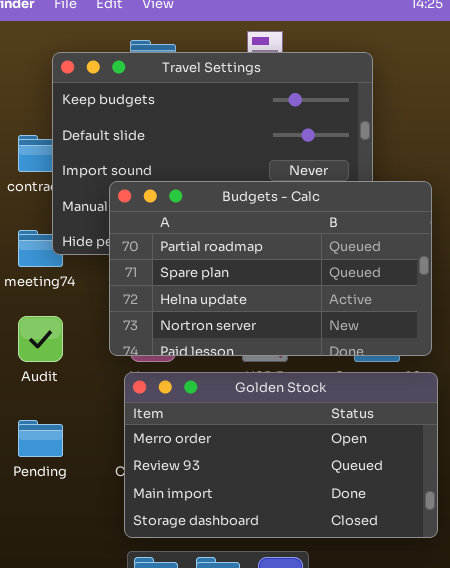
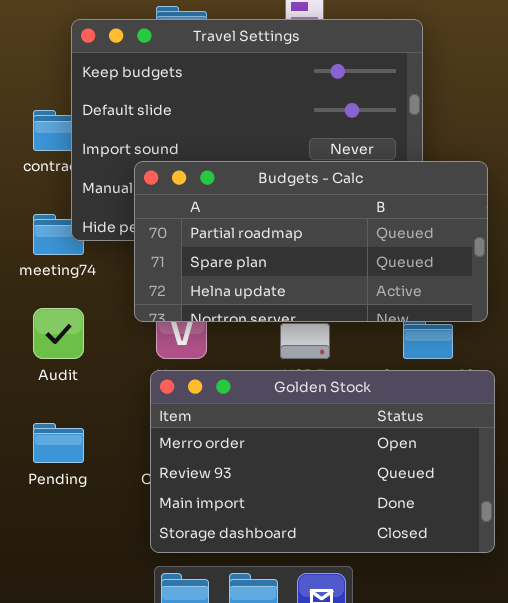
Budgets - Calc: [109,181,432,356] -> [134,161,488,322], resized

